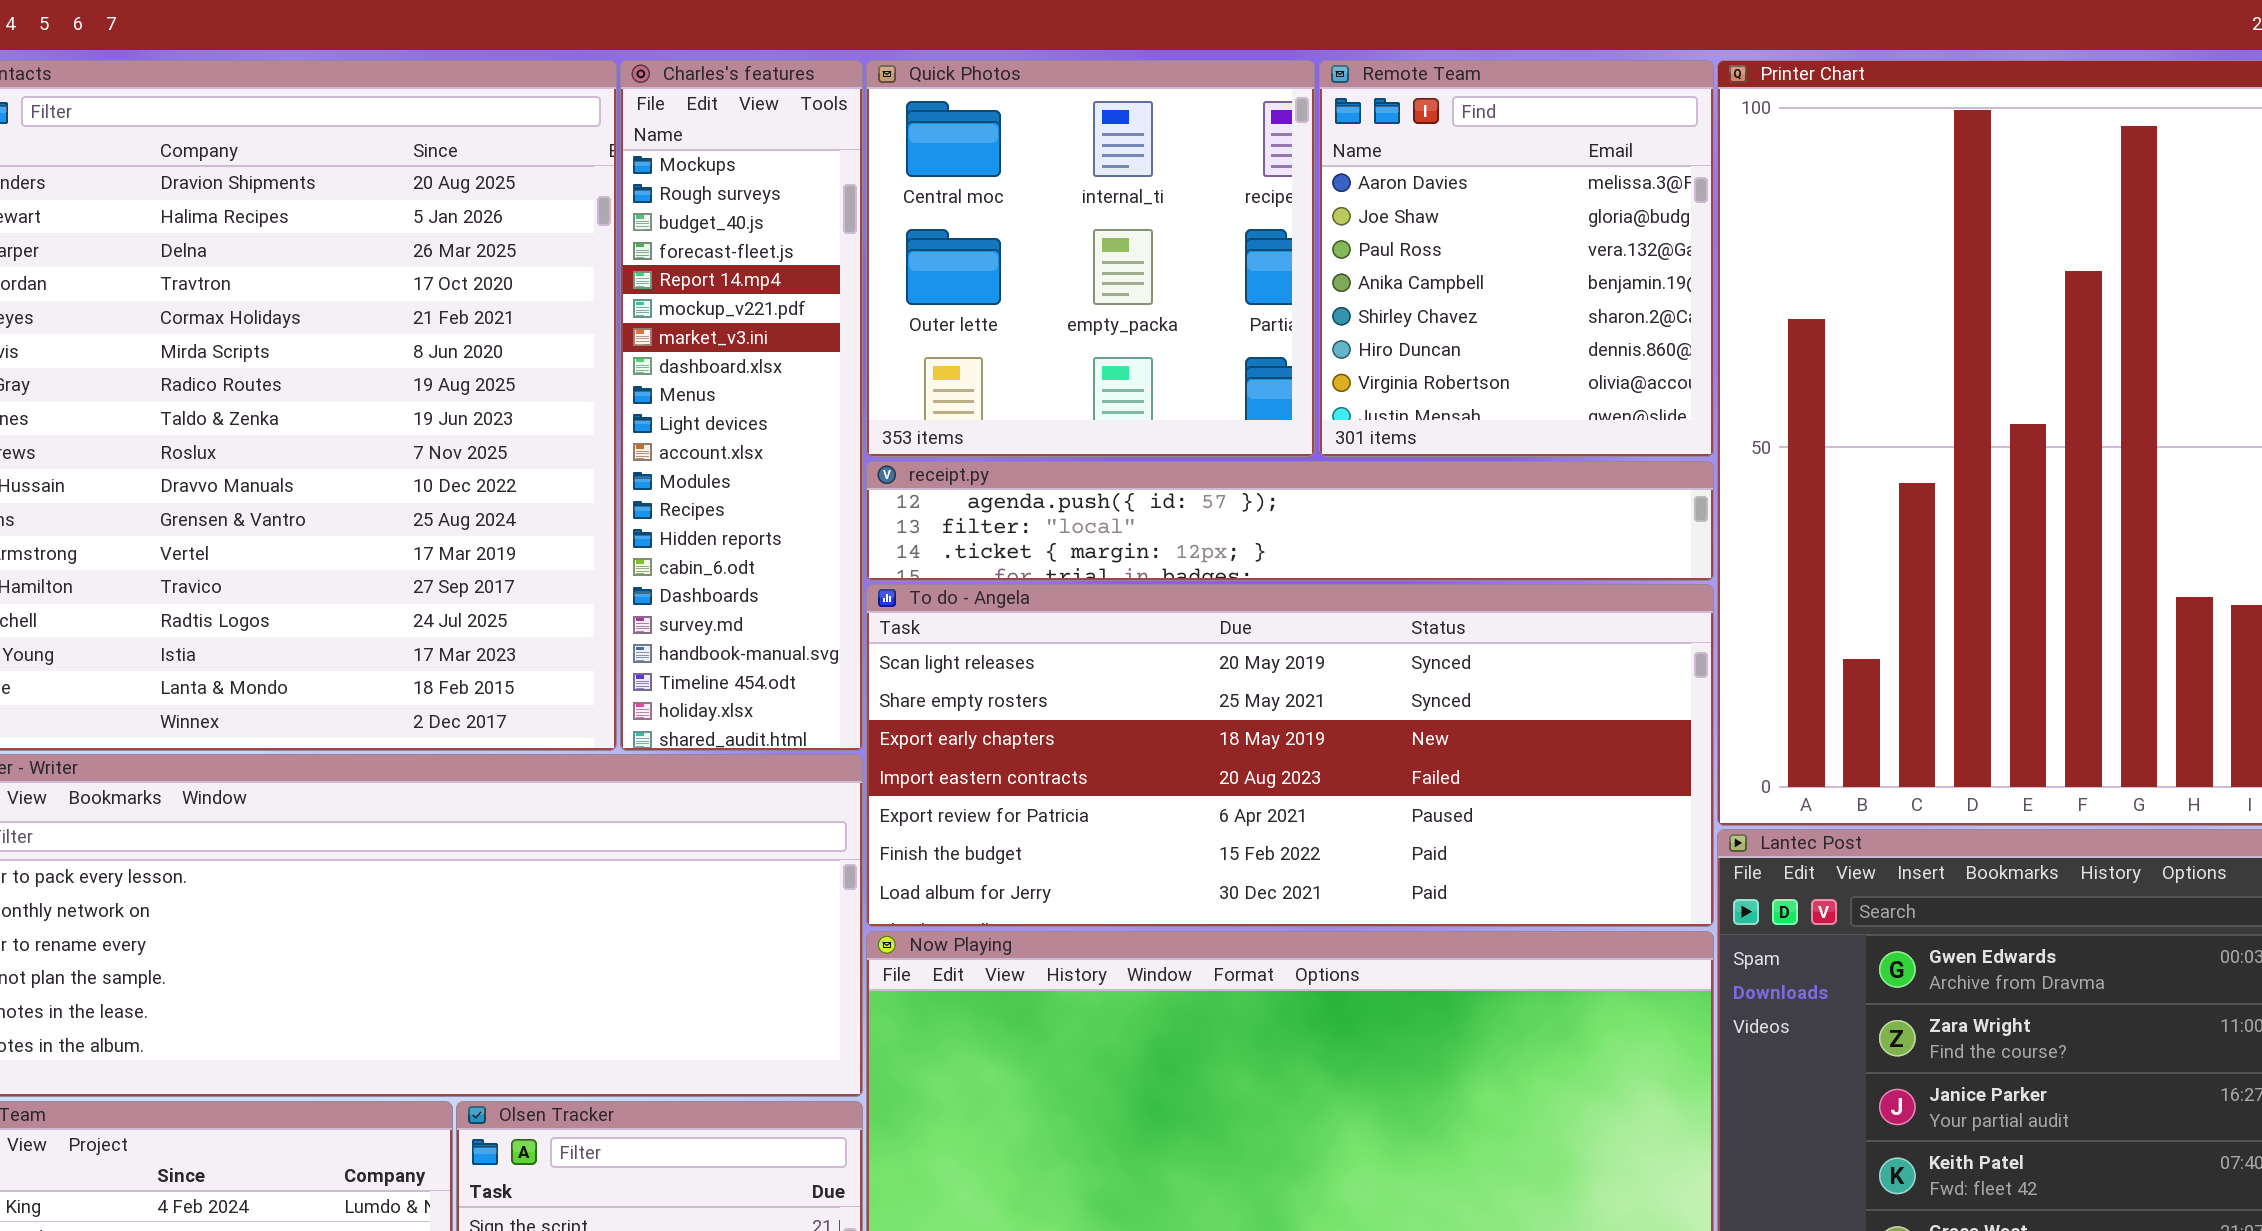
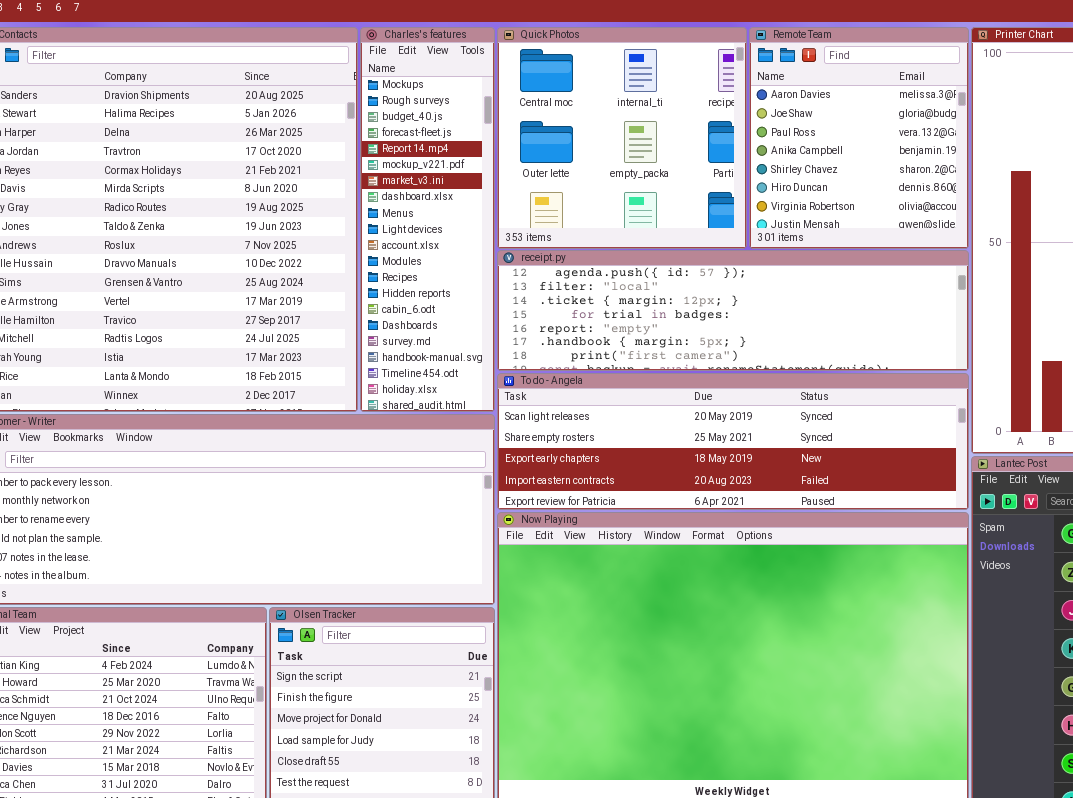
receipt.py: [866,461,1714,581] -> [497,250,969,371], resized
To do - Angela: [866,584,1714,927] -> [497,373,969,510], resized

